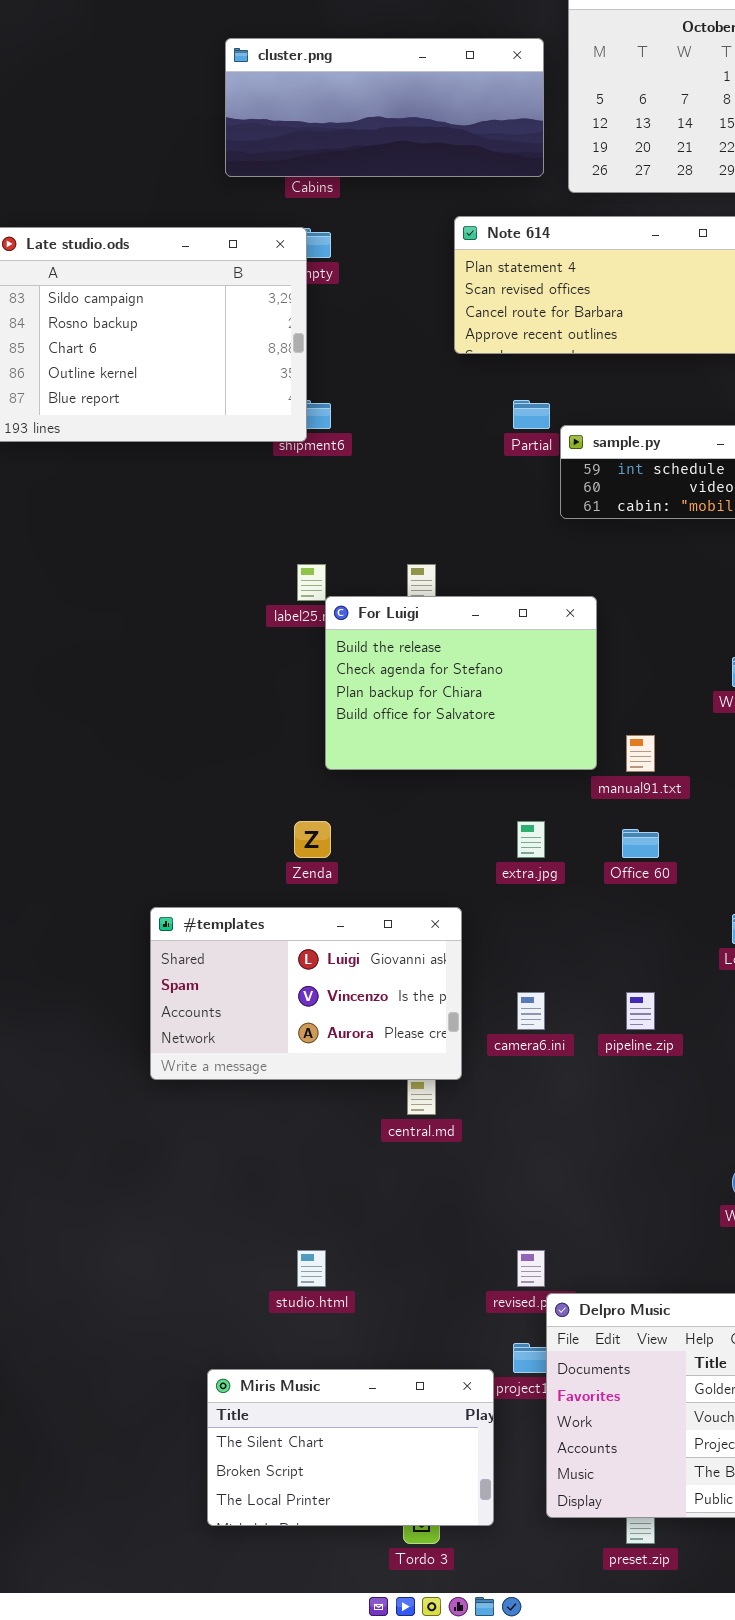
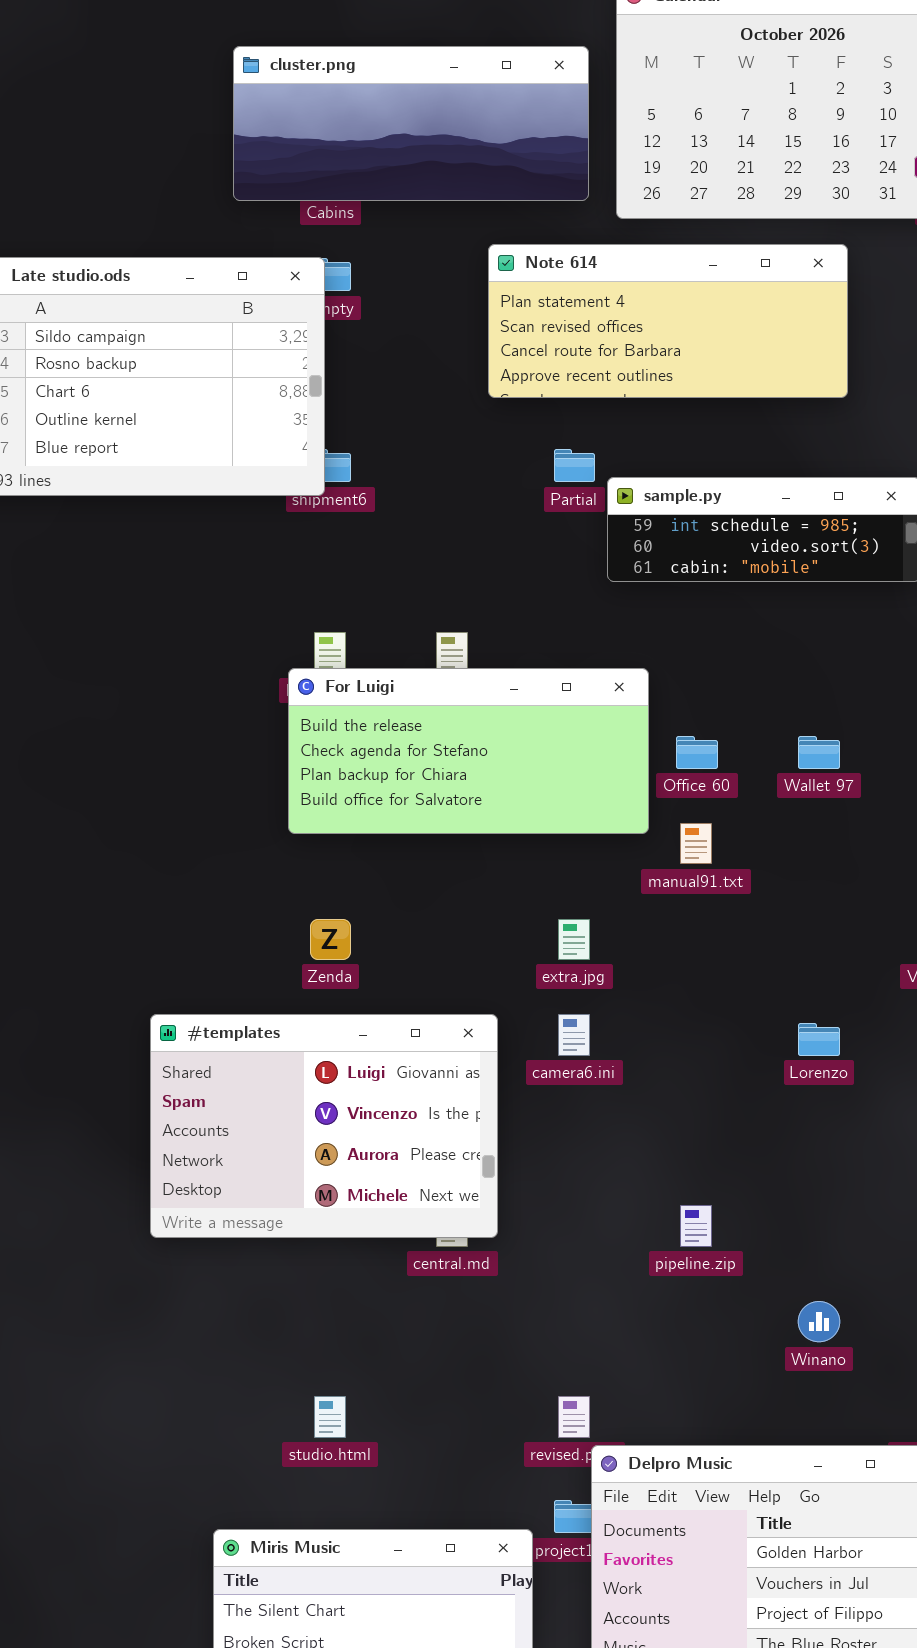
For Luigi: [325,596,597,770] -> [288,668,649,834], resized
Office 60: [622,829,659,858] -> [676,736,718,769], moved
#templates: [150,907,462,1080] -> [150,1014,498,1238], resized
camera6.ini: [517,992,545,1030] -> [558,1014,590,1056], moved
pipeline.zip: [626,992,655,1030] -> [680,1205,712,1247], moved

